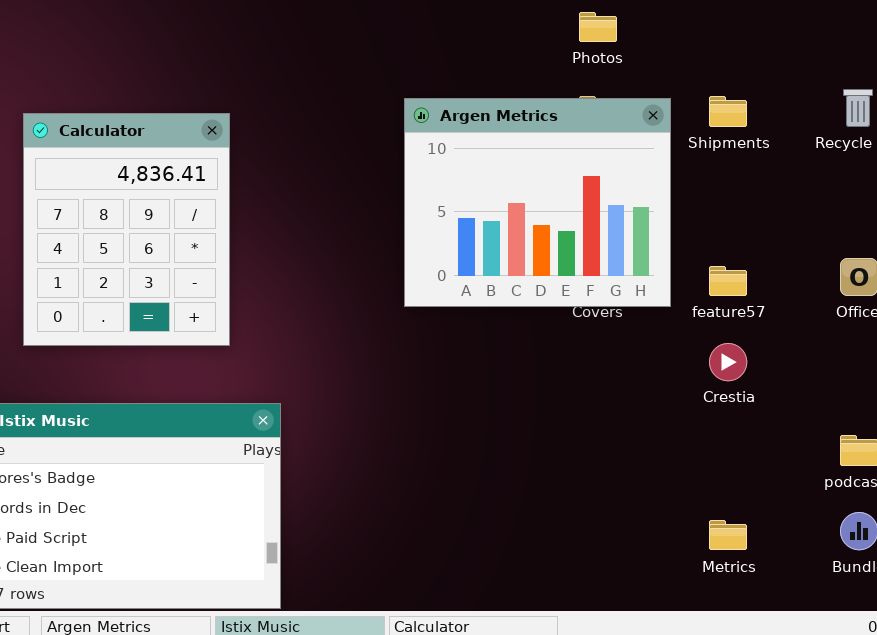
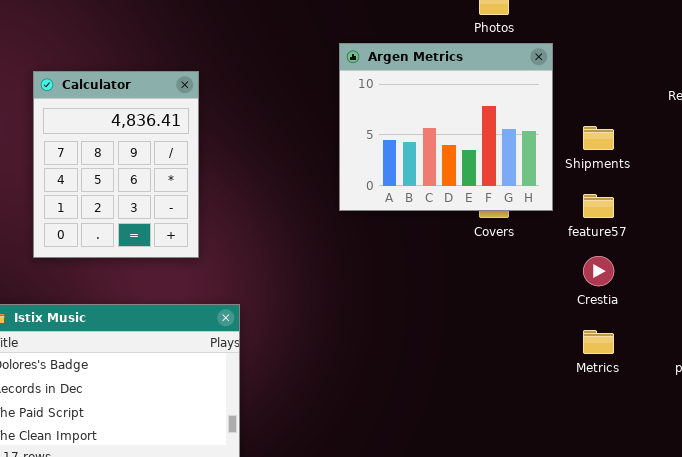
Shipments: [709,96,747,127] -> [583,126,614,150], moved
Argen Metrics: [404,98,671,307] -> [339,43,553,211], moved
Metrics: [709,520,747,550] -> [583,330,614,354], moved

